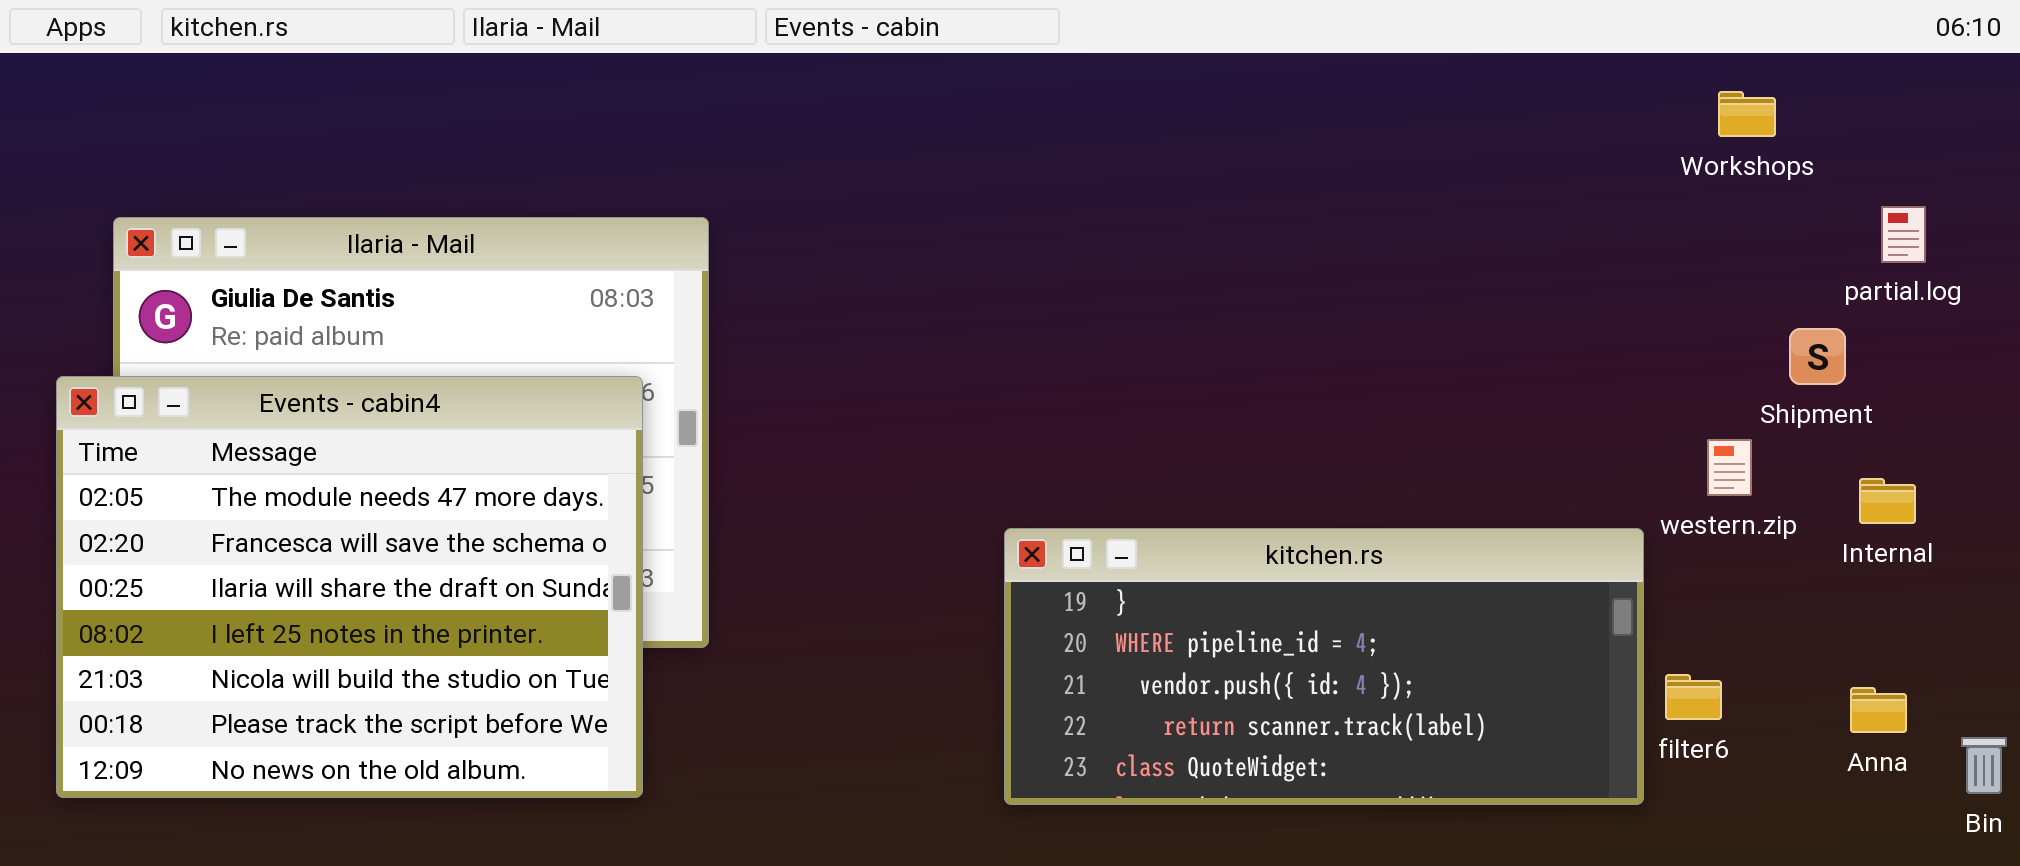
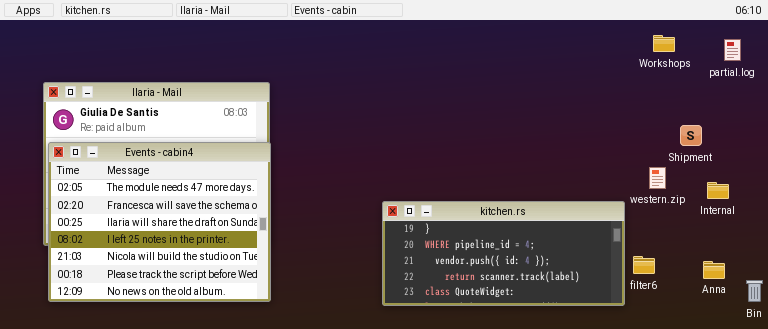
partial.log: [1881,206,1926,263] -> [724,39,741,61], moved
Events - cabin4: [56,376,643,798] -> [48,142,271,302], moved

